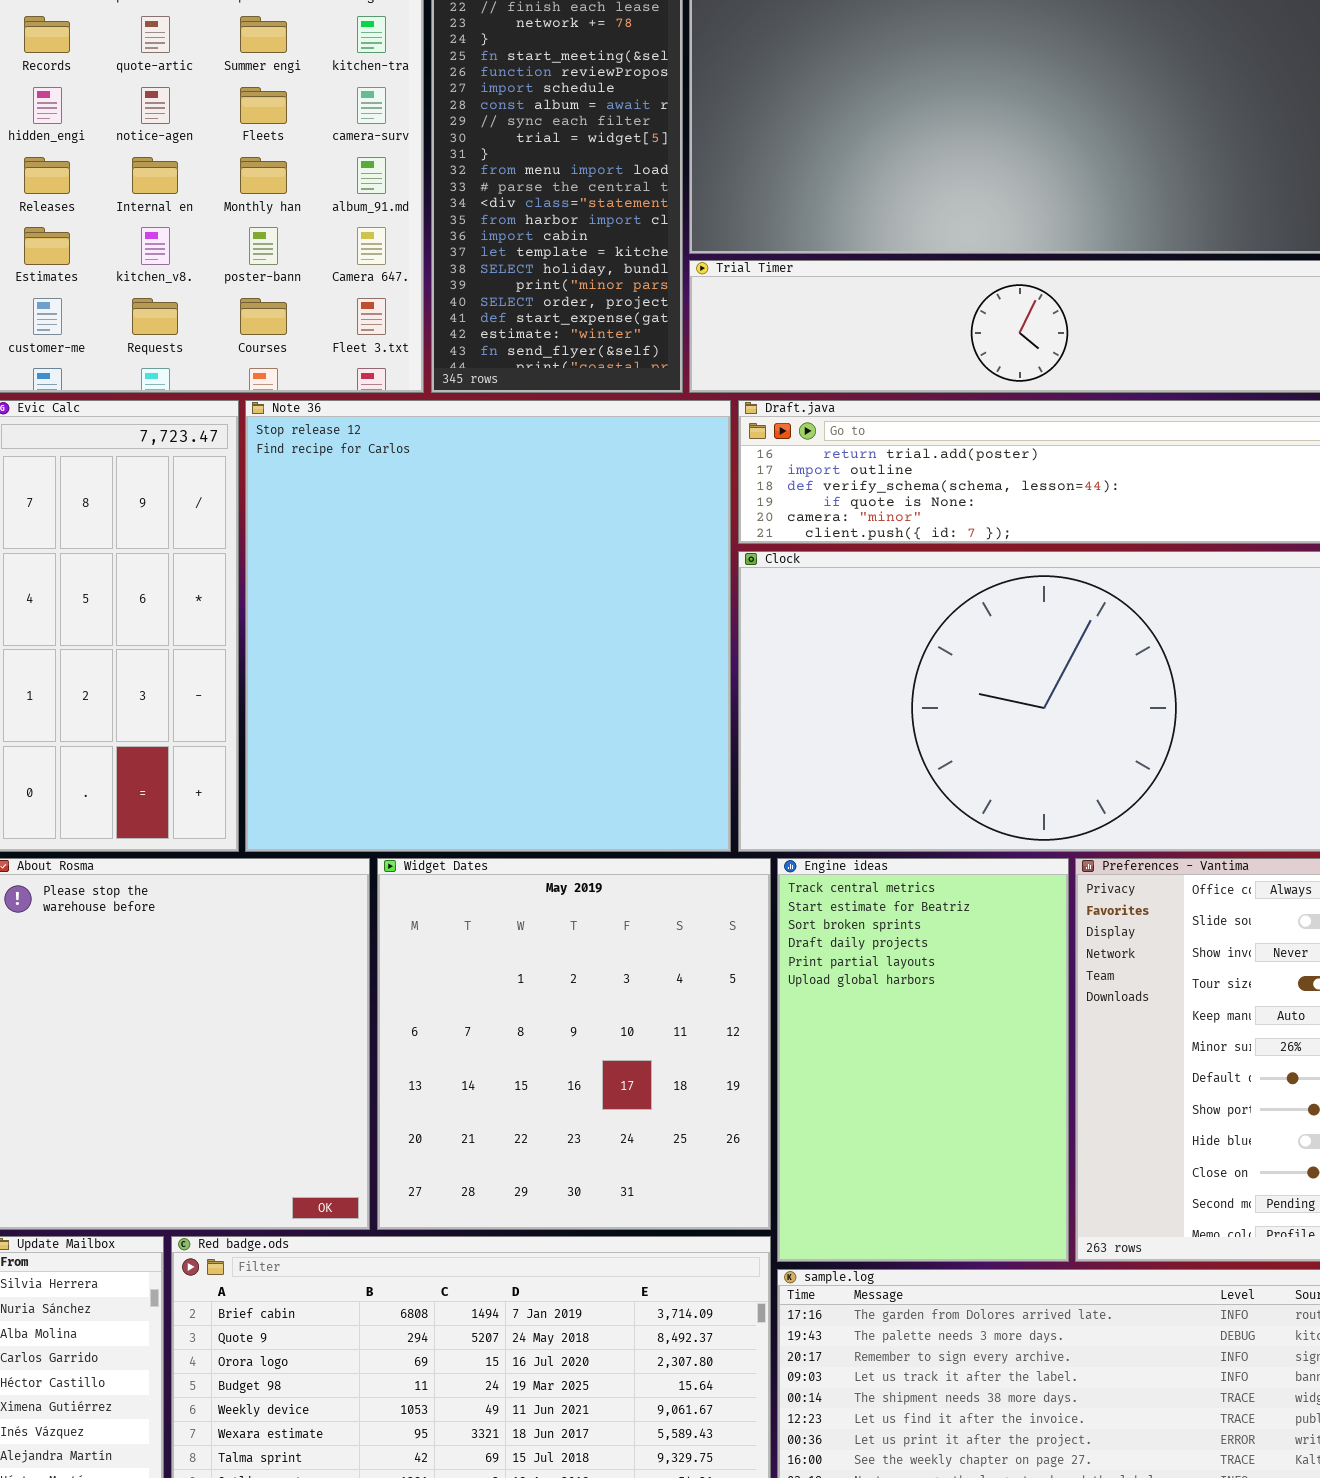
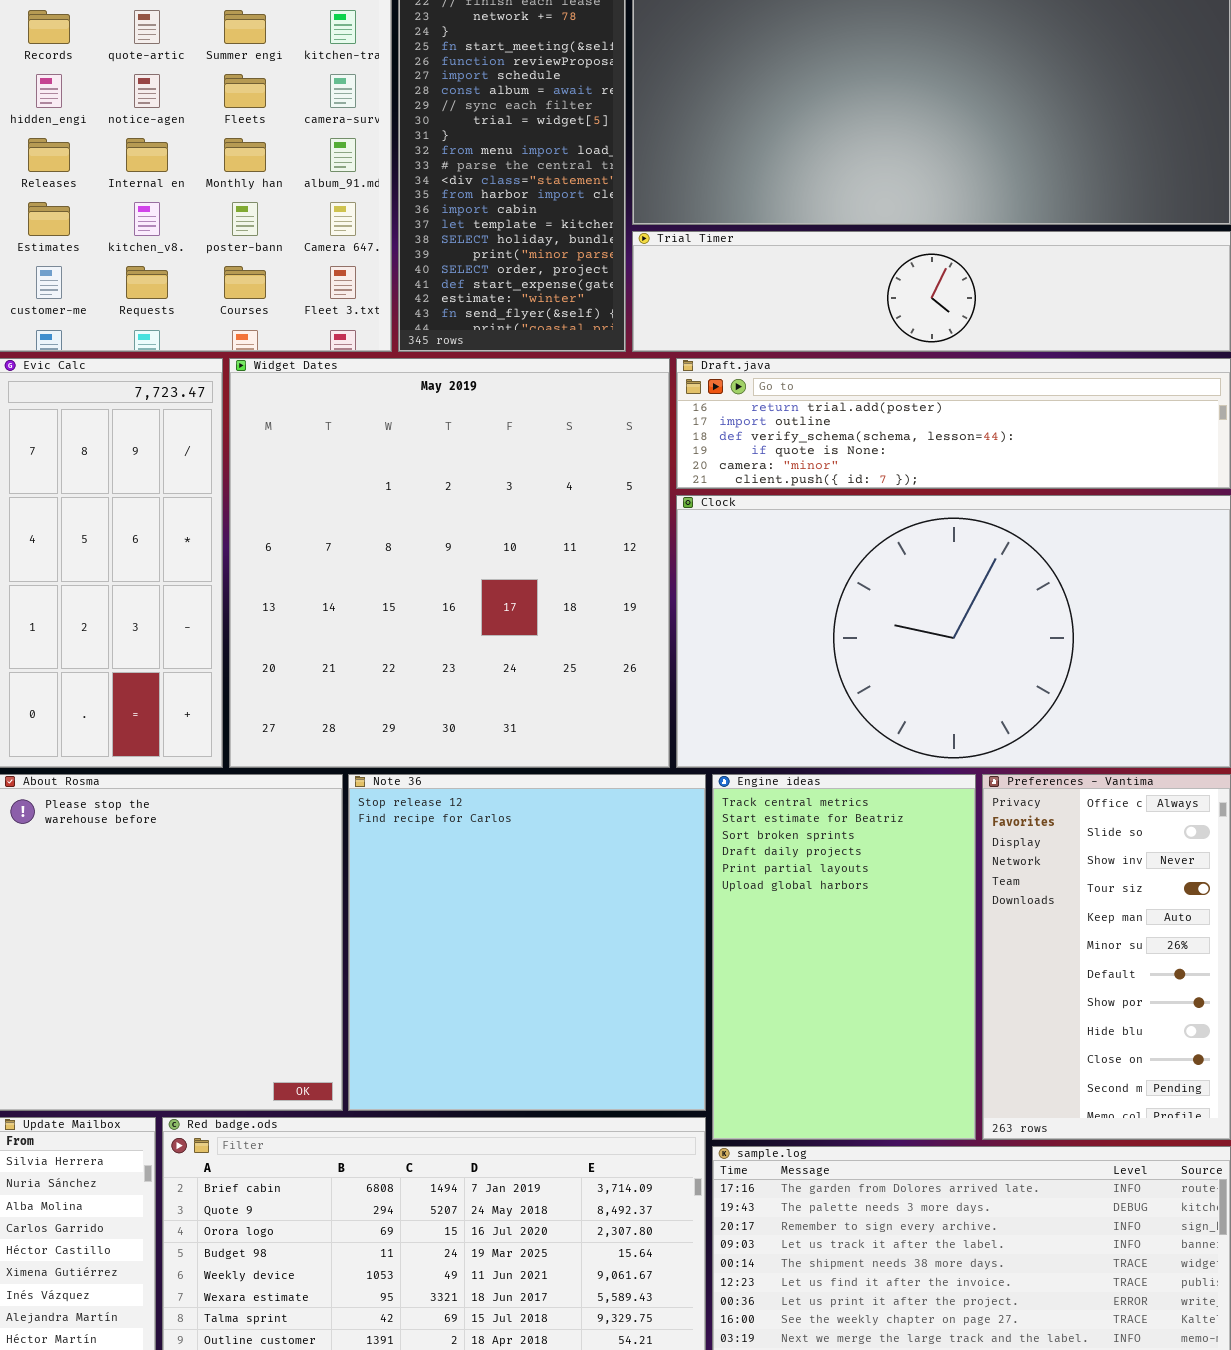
Note 36: [245,400,731,852] -> [348,774,706,1111], moved, resized
Widget Dates: [377,858,771,1230] -> [229,358,670,768], moved, resized

